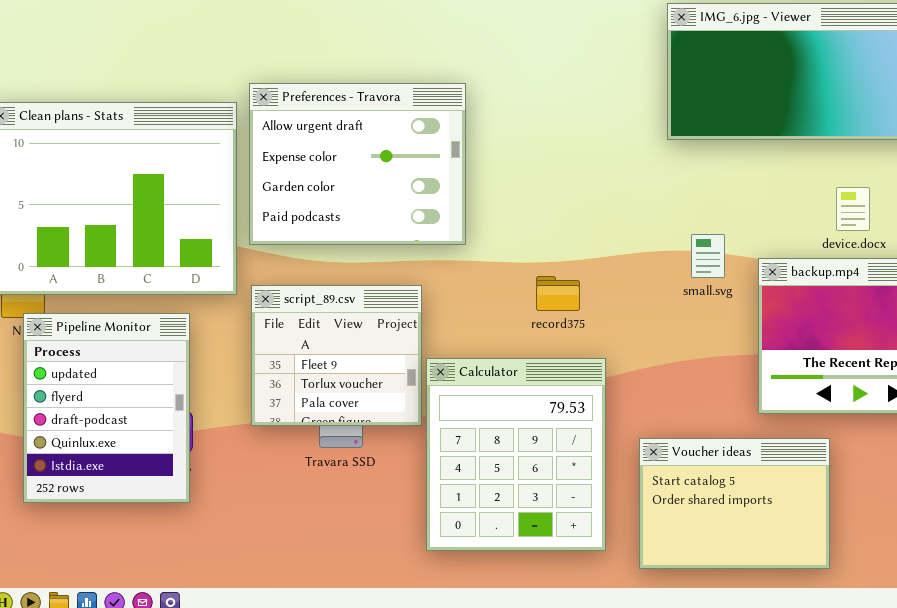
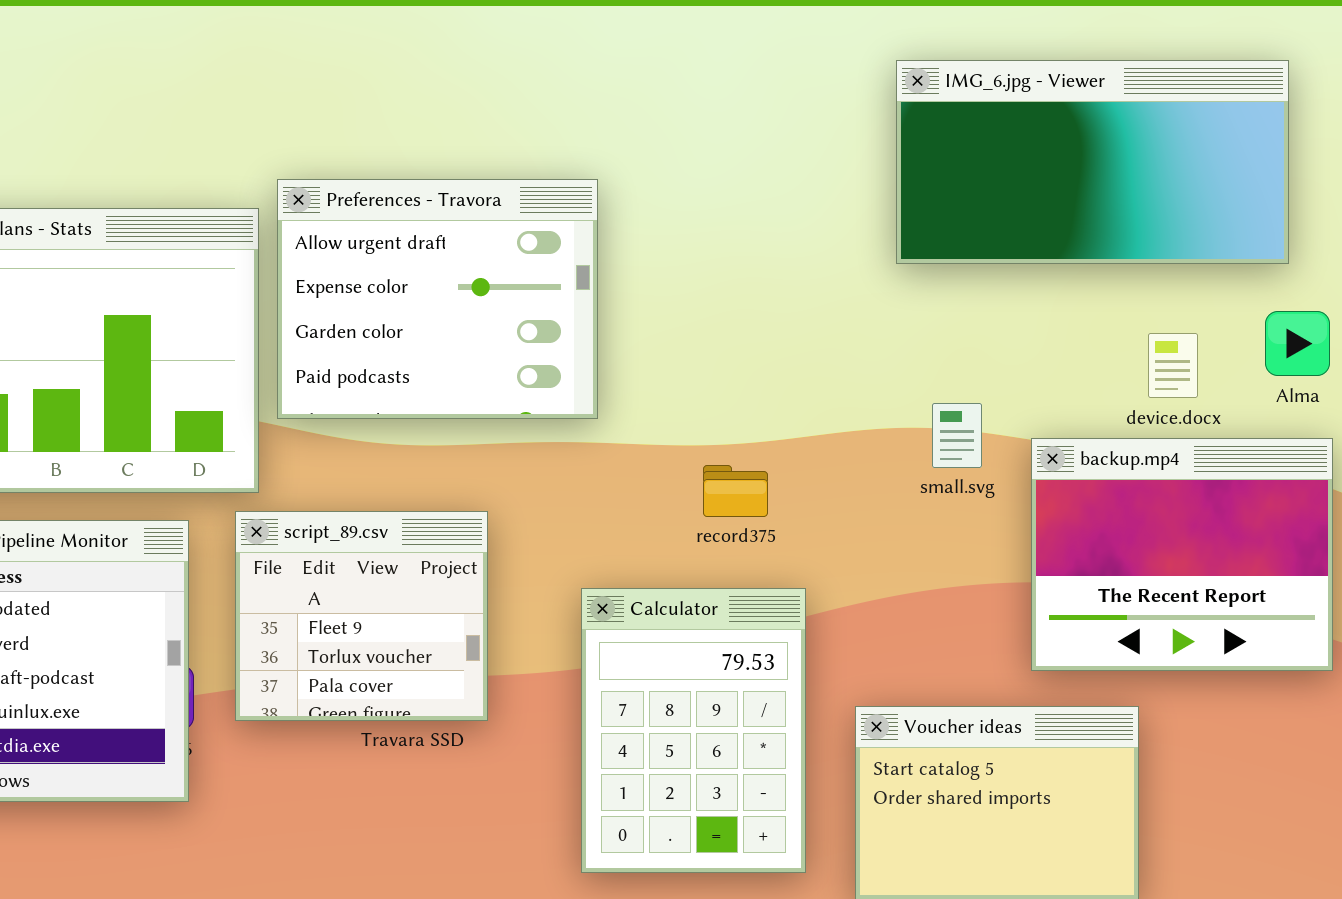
script_89.csv: [251,285,422,426] -> [235,511,488,721], moved
Calculator: [426,358,606,551] -> [581,588,806,873], resized

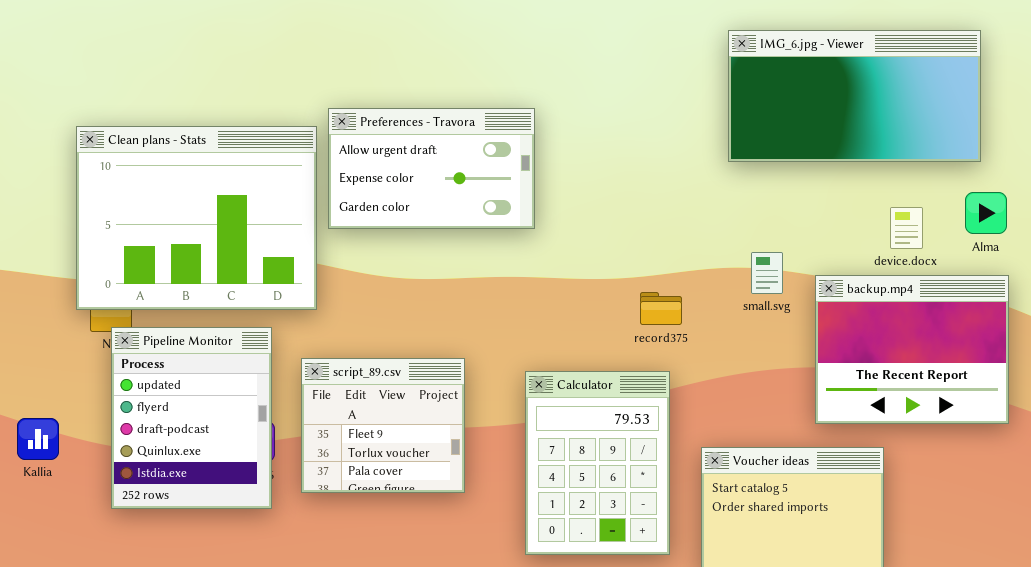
Preferences - Travora: [277,179,598,419] -> [328,108,535,229], resized
record375: [703,465,768,517] -> [640,292,682,325], moved
script_89.csv: [235,511,488,721] -> [301,358,465,493], moved

